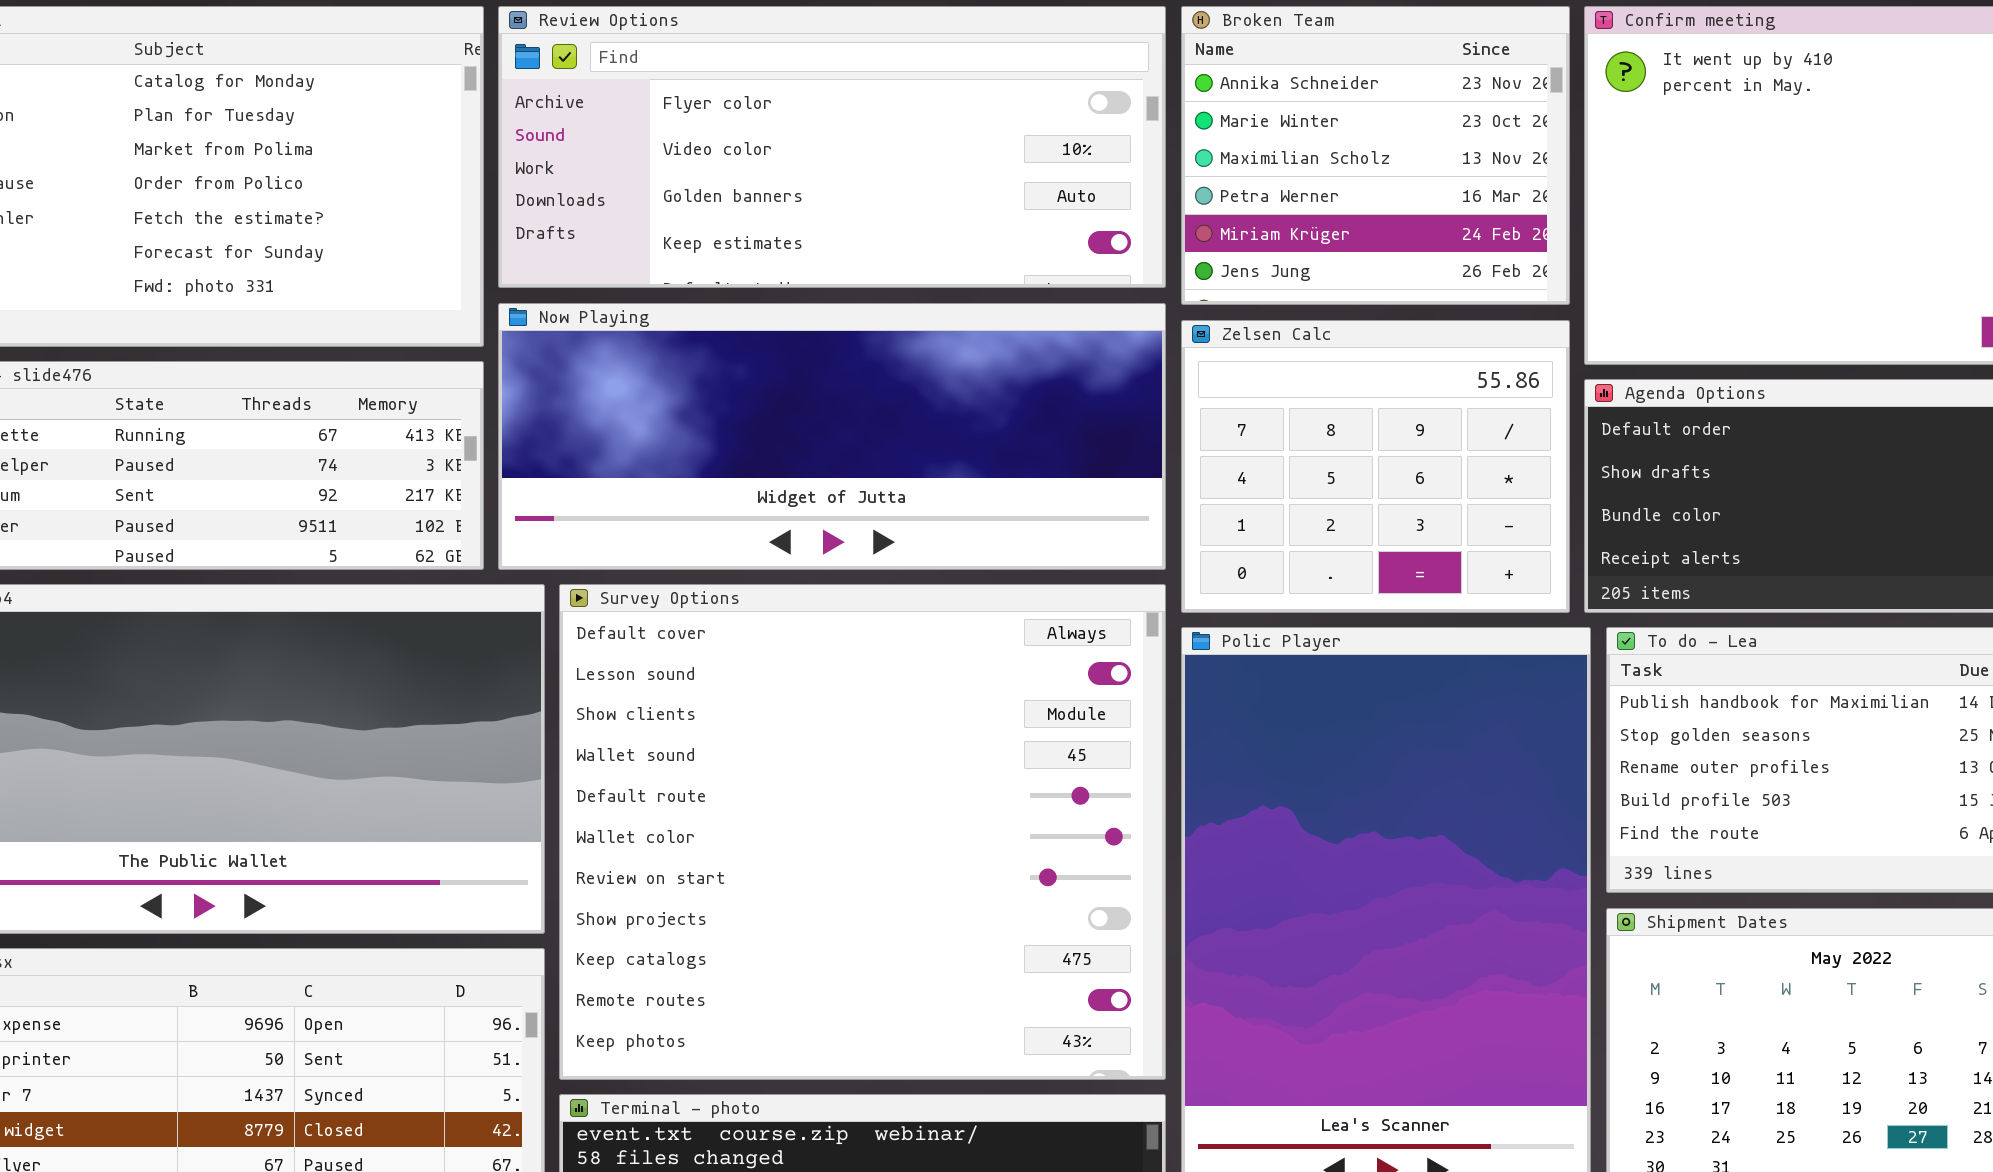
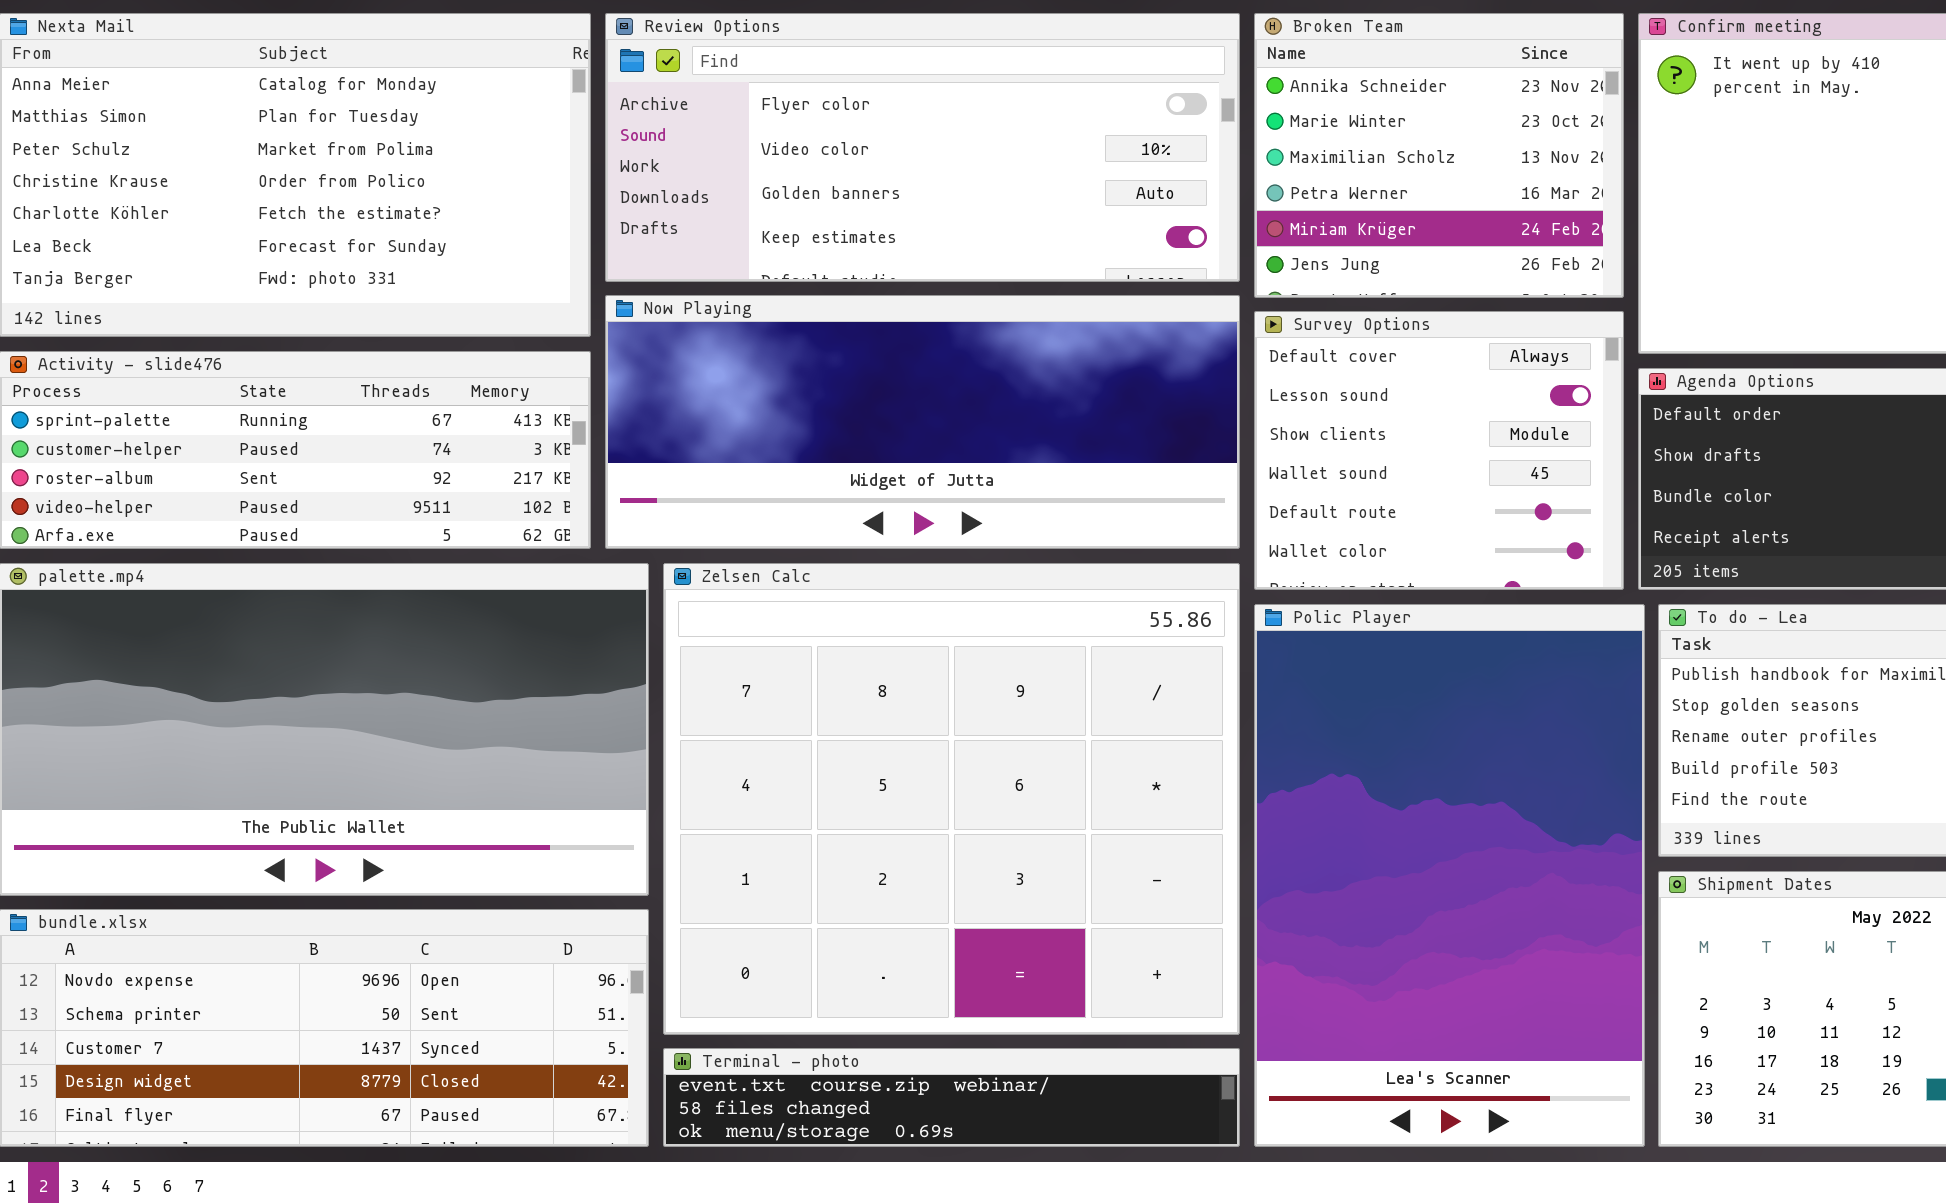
Zelsen Calc: [1181,320,1570,613] -> [663,563,1240,1035], moved, resized
Survey Options: [559,584,1166,1080] -> [1254,311,1624,590], moved, resized

